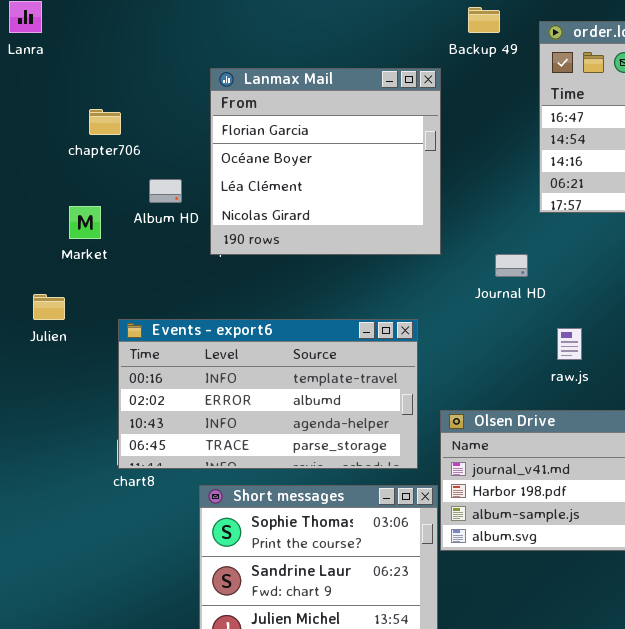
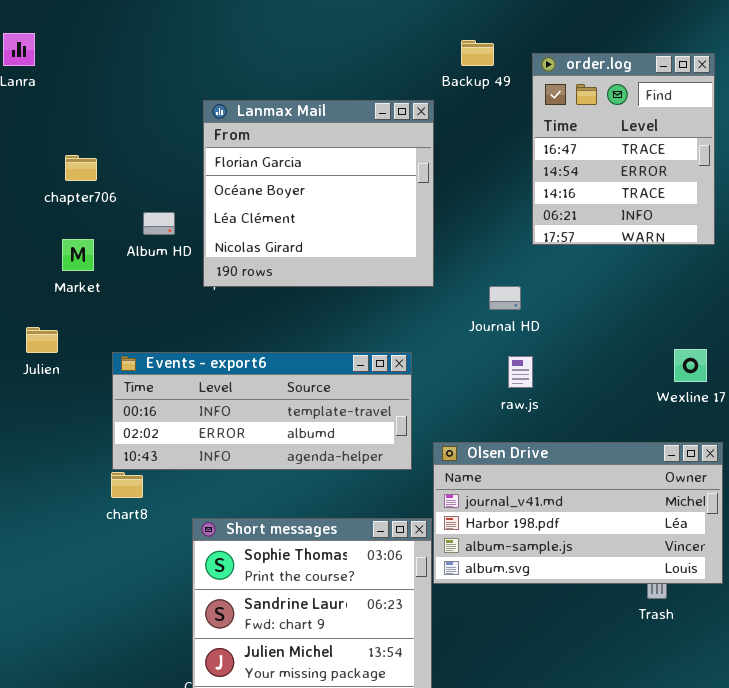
chapter706: [89,109,121,135] -> [65,155,97,181], moved
Events - export6: [118,319,418,469] -> [112,352,412,470], resized
raw.js: [557,328,582,360] -> [508,356,533,388], moved

